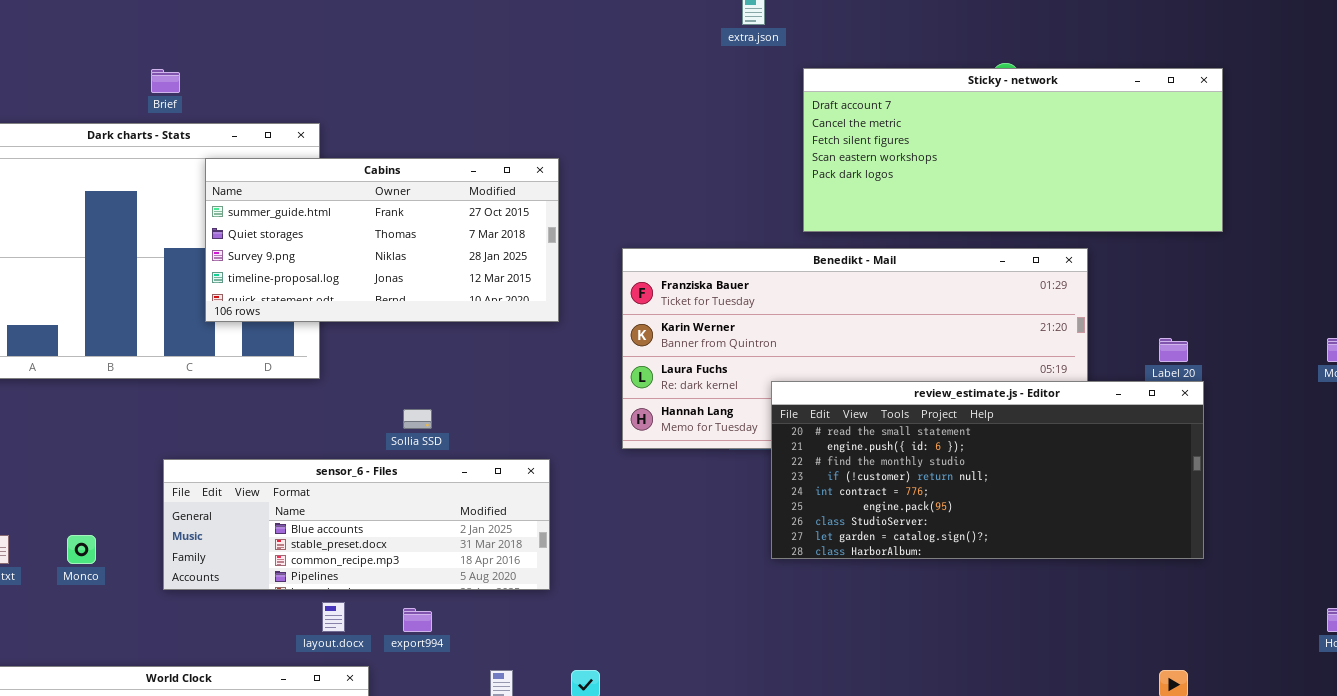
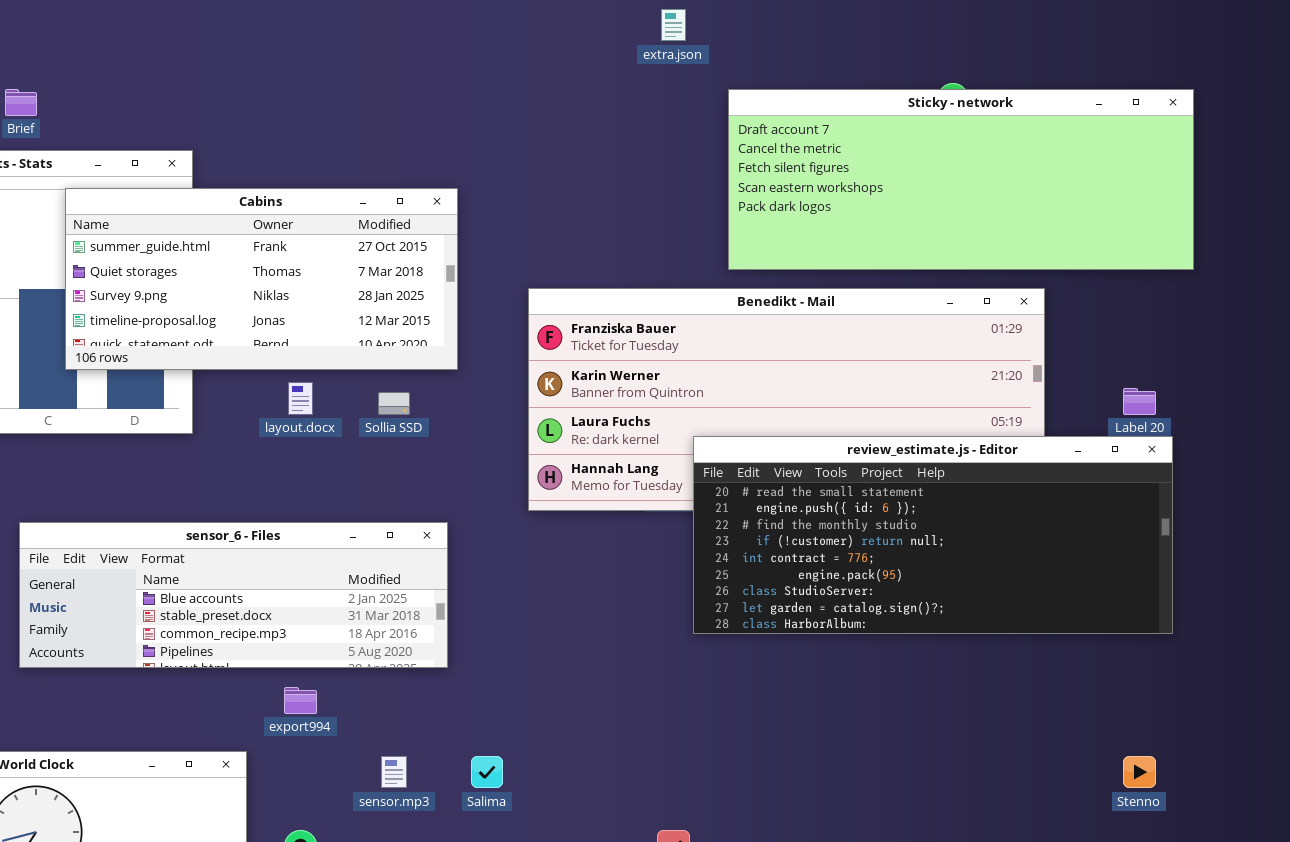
Sollia SSD: [403,409,432,429] -> [378,392,410,415], moved
layout.docx: [322,602,345,632] -> [288,382,313,415], moved

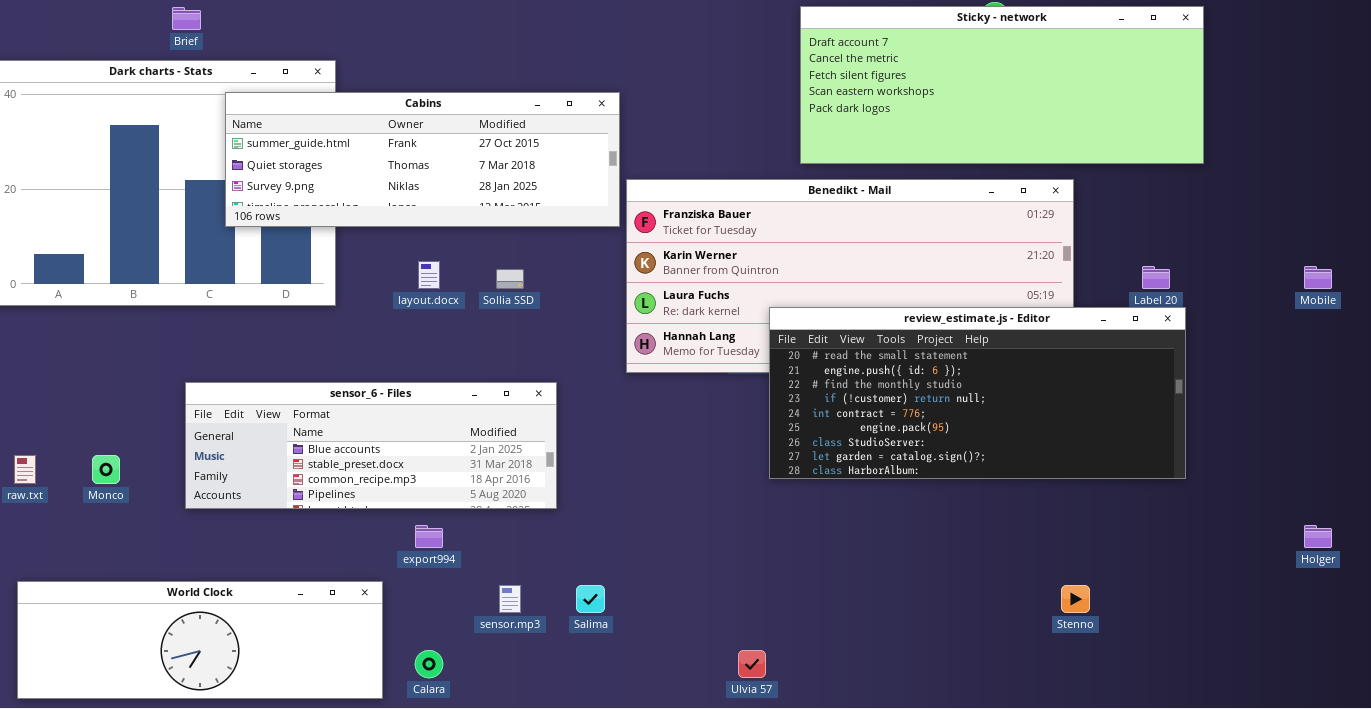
Cabins: [65,188,458,370] -> [225,92,620,227], resized
Stenno: [1123,756,1156,788] -> [1061,585,1090,613], moved

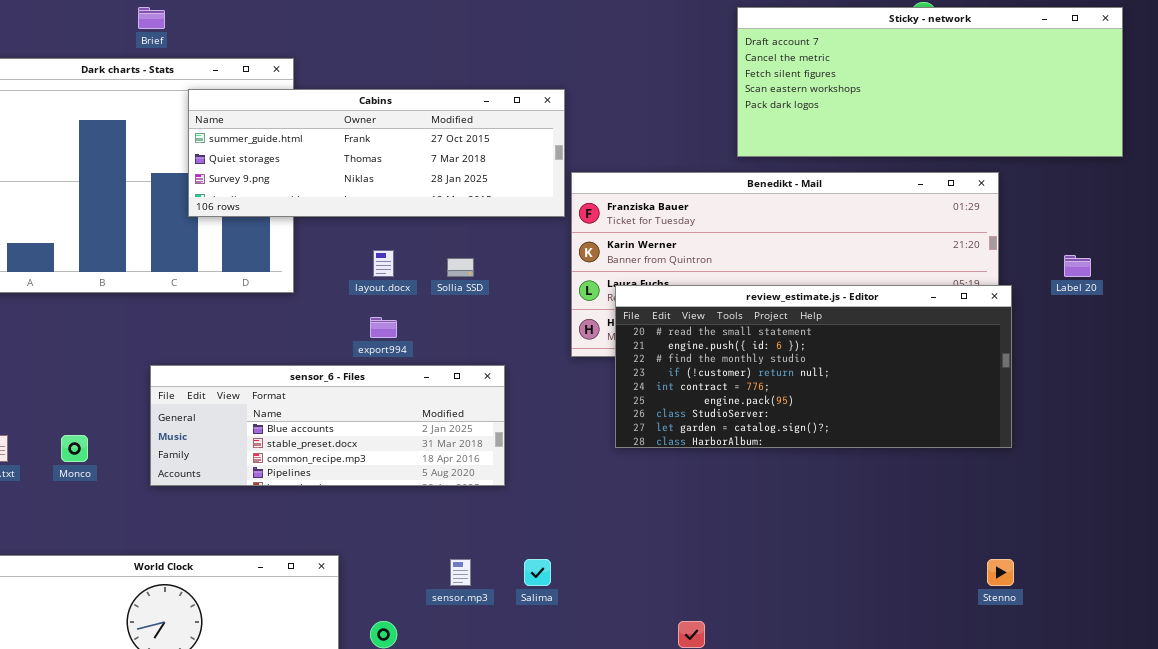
review_estimate.js - Editor: [769,307,1186,479] -> [615,285,1012,448], moved
export994: [415,525,443,548] -> [370,317,397,338], moved

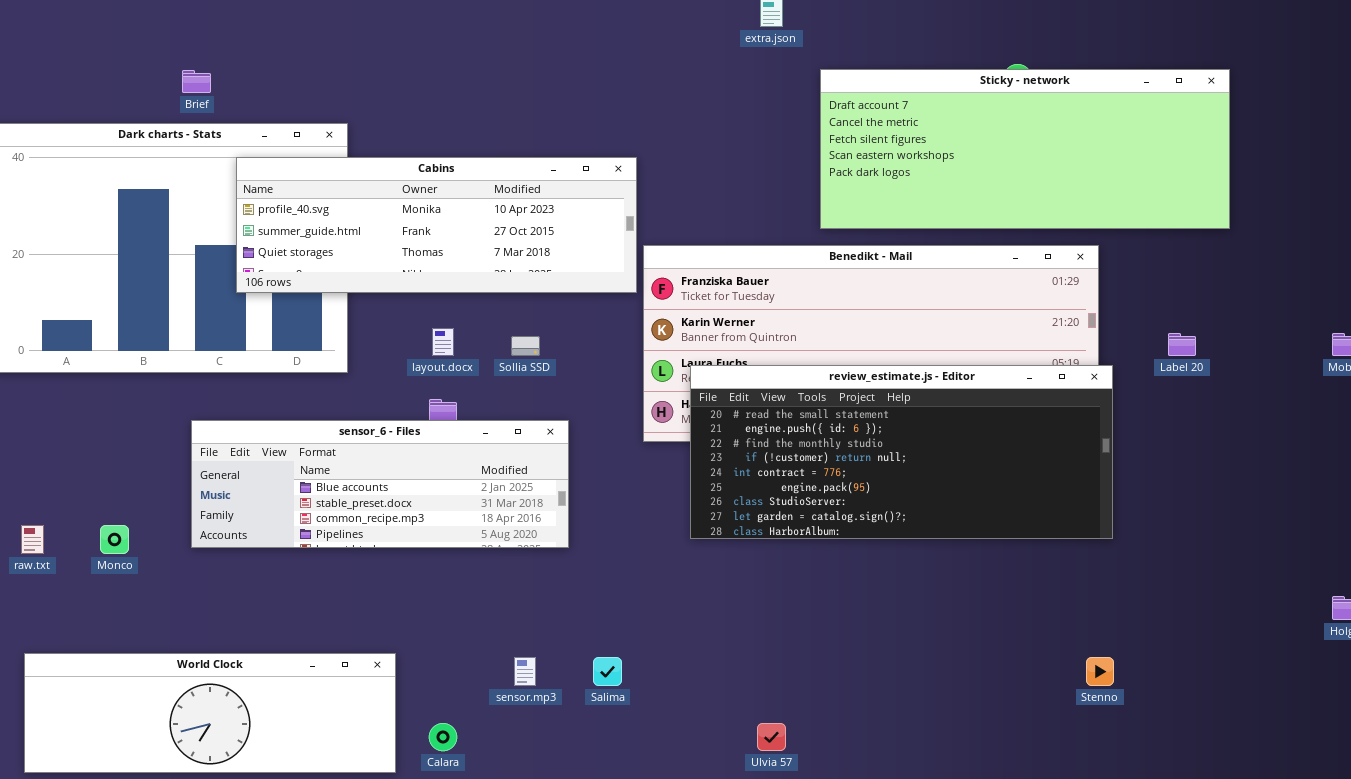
Cabins: [188,89,565,217] -> [236,157,637,293], scrolled up 1 row
sensor_6 - Files: [150,365,505,486] -> [191,420,569,548], moved

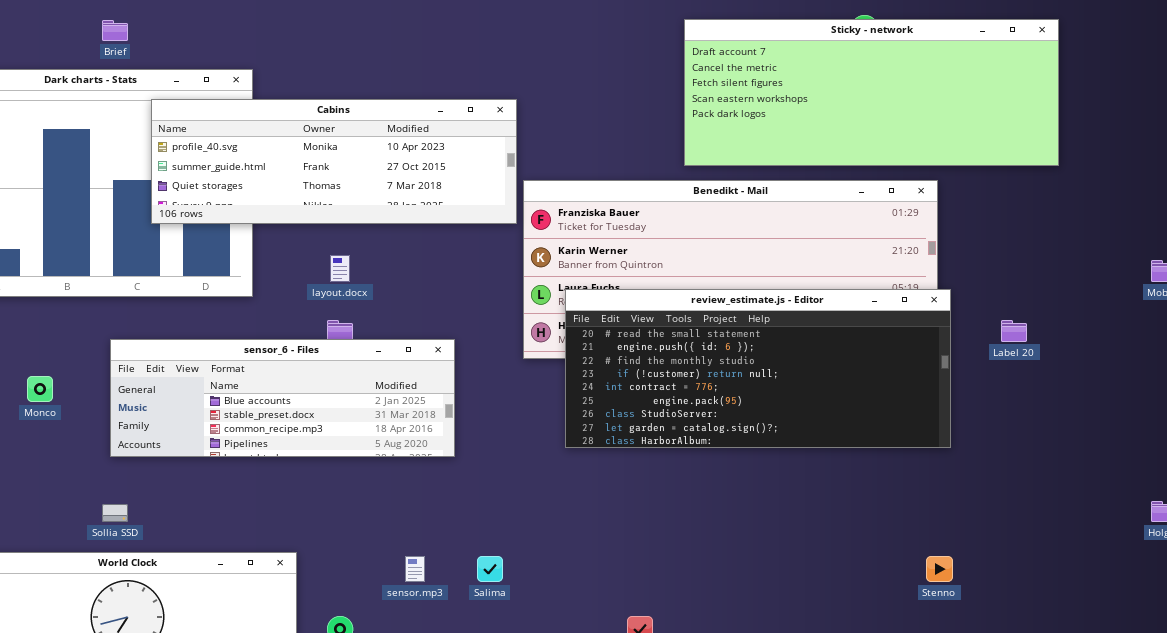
Label 20: [1168,333,1196,356] -> [1001,320,1027,342], moved
Sollia SSD: [511,336,540,356] -> [102,504,128,522], moved
Monco: [100,525,129,554] -> [27,376,53,402], moved

